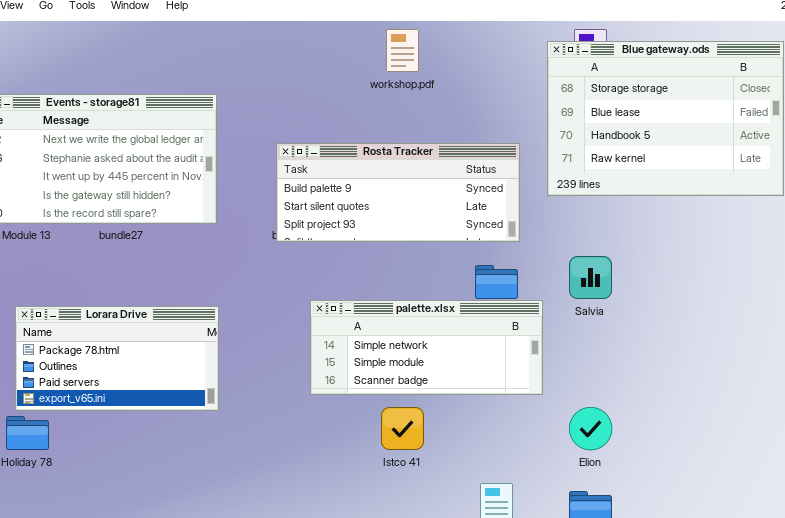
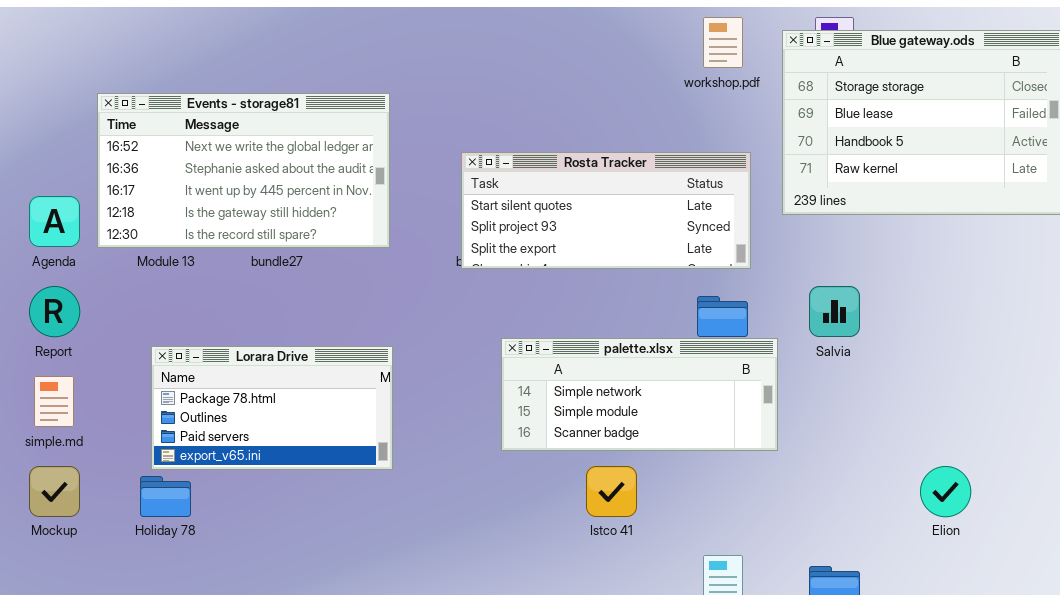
workshop.pdf: [386,29,419,72] -> [703,17,743,68], moved
Rosta Tracker: [276,143,520,242] -> [461,152,751,269], scrolled down 1 row
Elion: [569,407,612,450] -> [920,466,971,517], moved

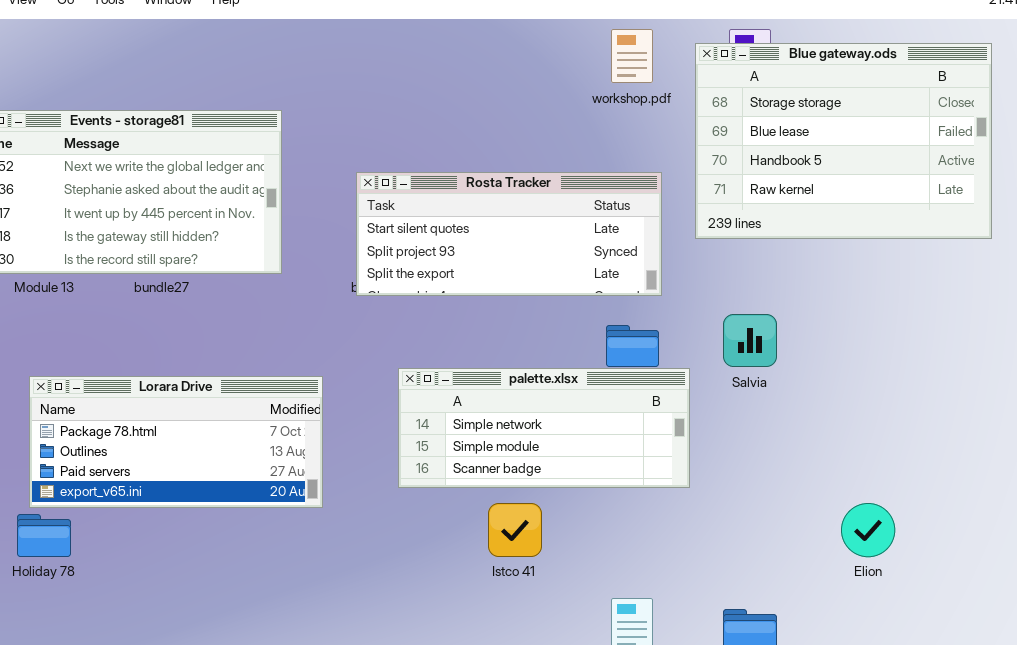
Lorara Drive: [151,346,393,470] -> [29,376,323,508], resized

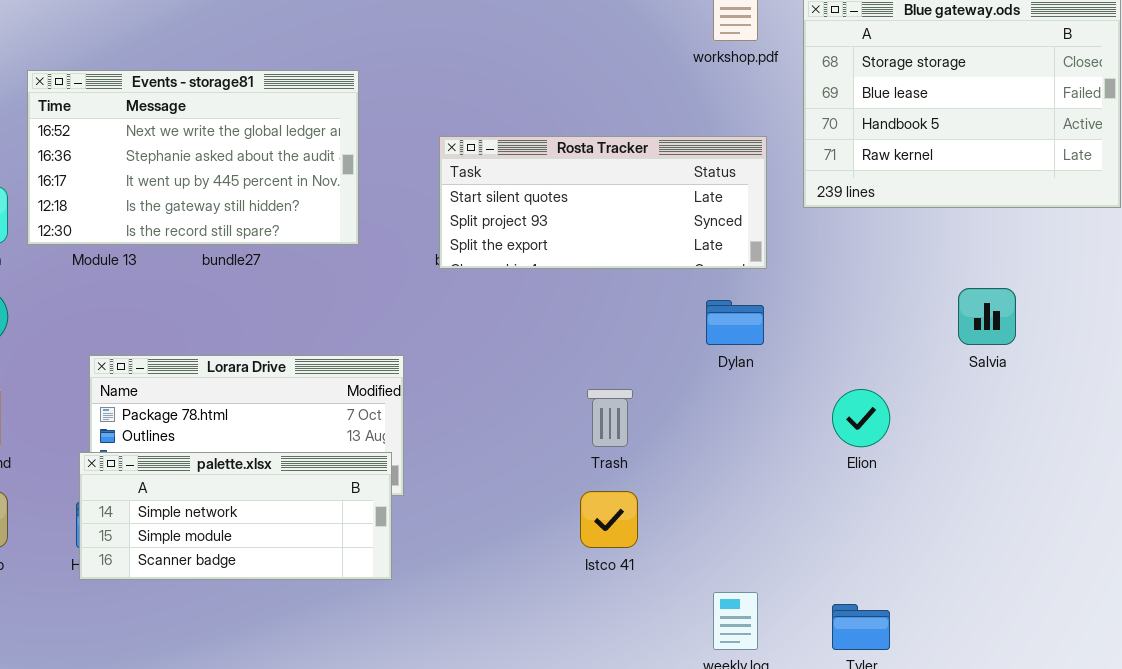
Salvia: [723,314,777,367] -> [958,288,1016,345], moved
palette.xlsx: [398,368,690,488] -> [79,452,392,580], moved
Elion: [841,503,895,557] -> [832,389,890,447], moved

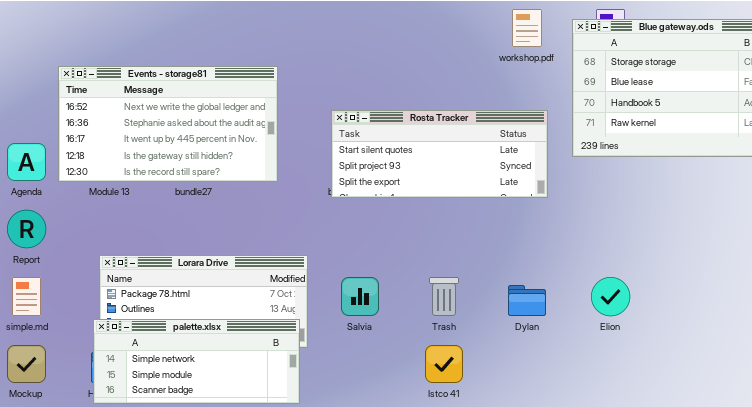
Salvia: [958,288,1016,345] -> [341,277,379,316], moved
Dylan: [706,300,764,345] -> [508,285,546,316], moved

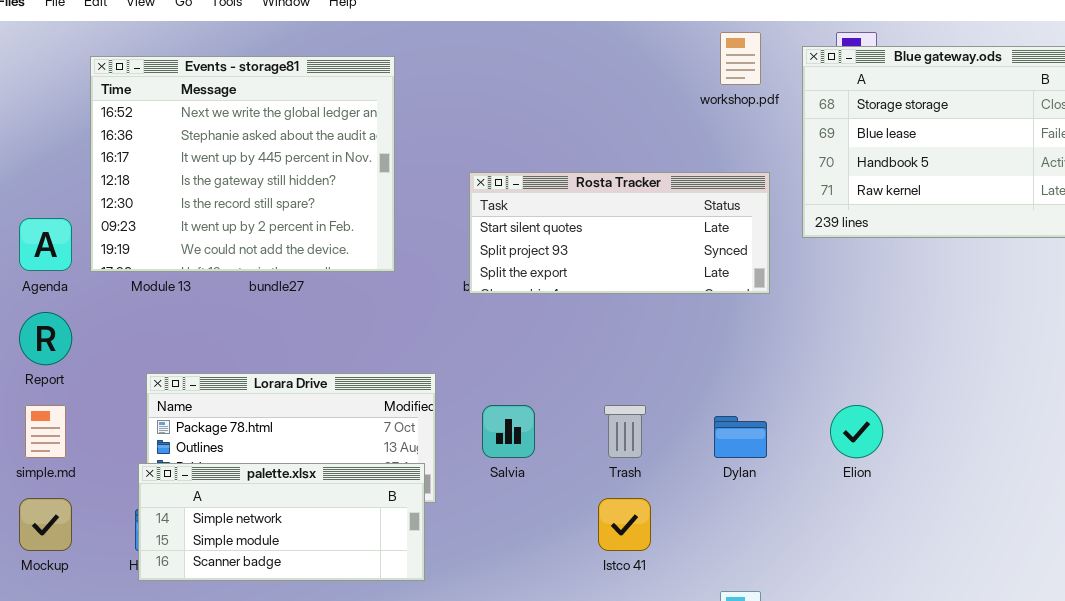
Events - storage81: [58,66,278,182] -> [90,56,395,272], resized

